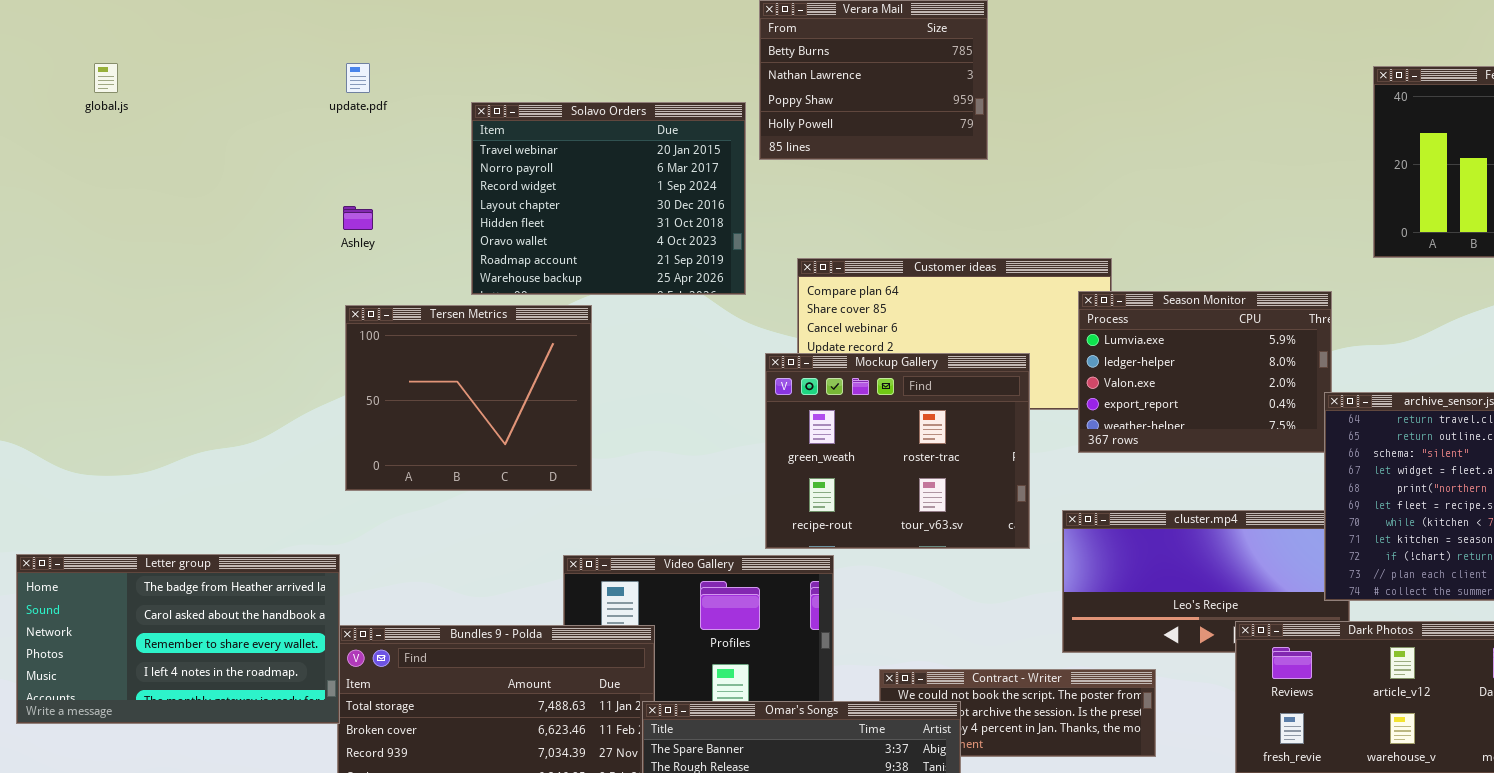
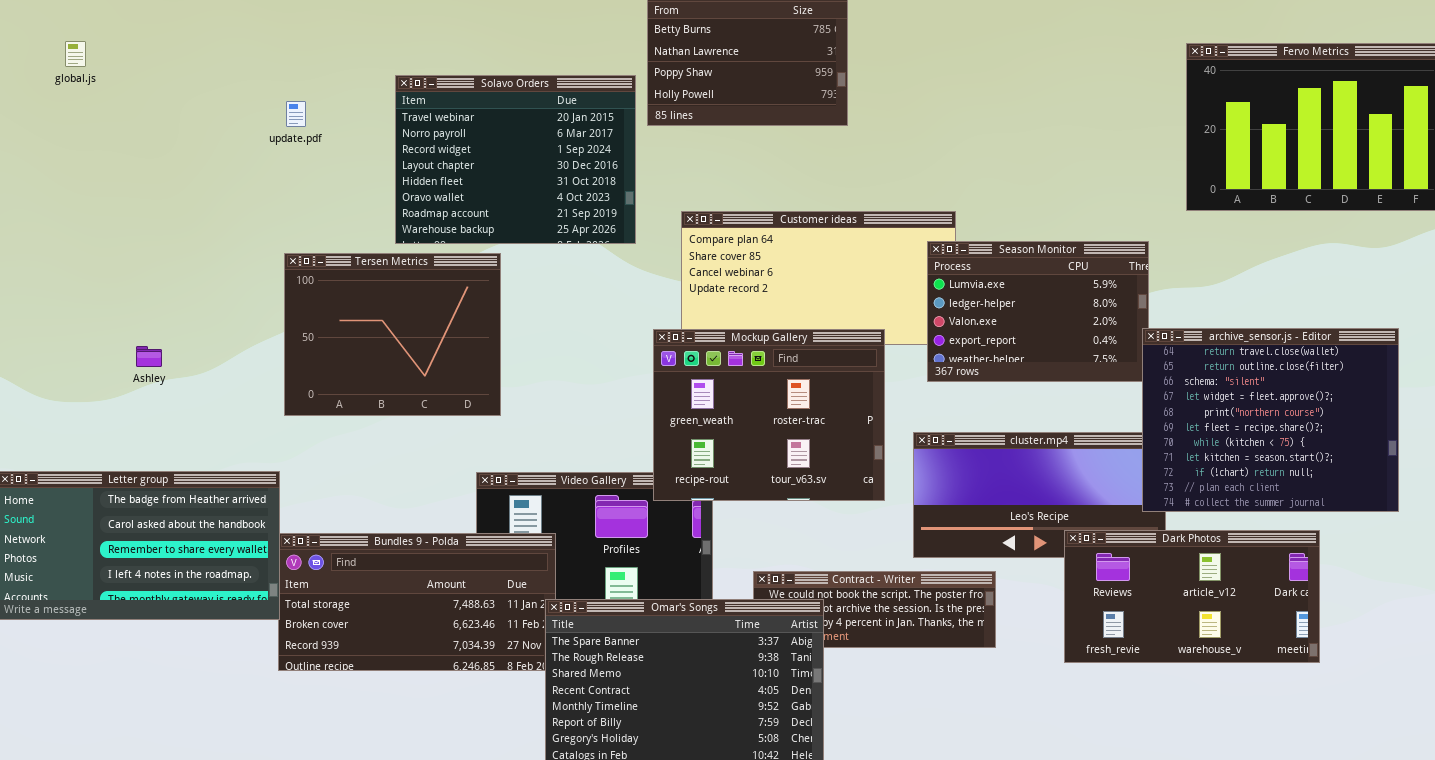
update.pdf: [346,63,370,93] -> [286,101,306,127], moved
Ashley: [343,206,373,230] -> [136,346,162,367], moved
Mockup Gallery: [765,353,1030,549] -> [653,329,885,501], moved

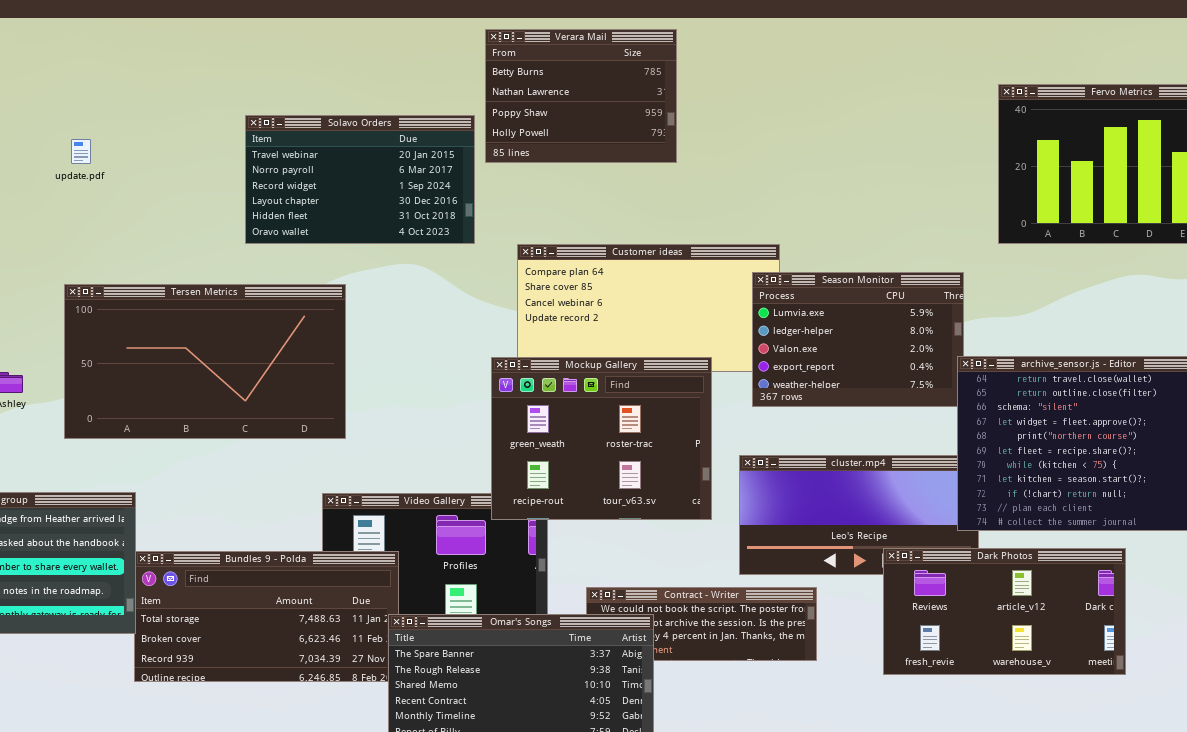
Solavo Orders: [395,75,636,244] -> [245,115,475,244], resized
update.pdf: [286,101,306,127] -> [71,139,91,164], moved
Tersen Metrics: [284,253,501,416] -> [64,284,346,439], resized

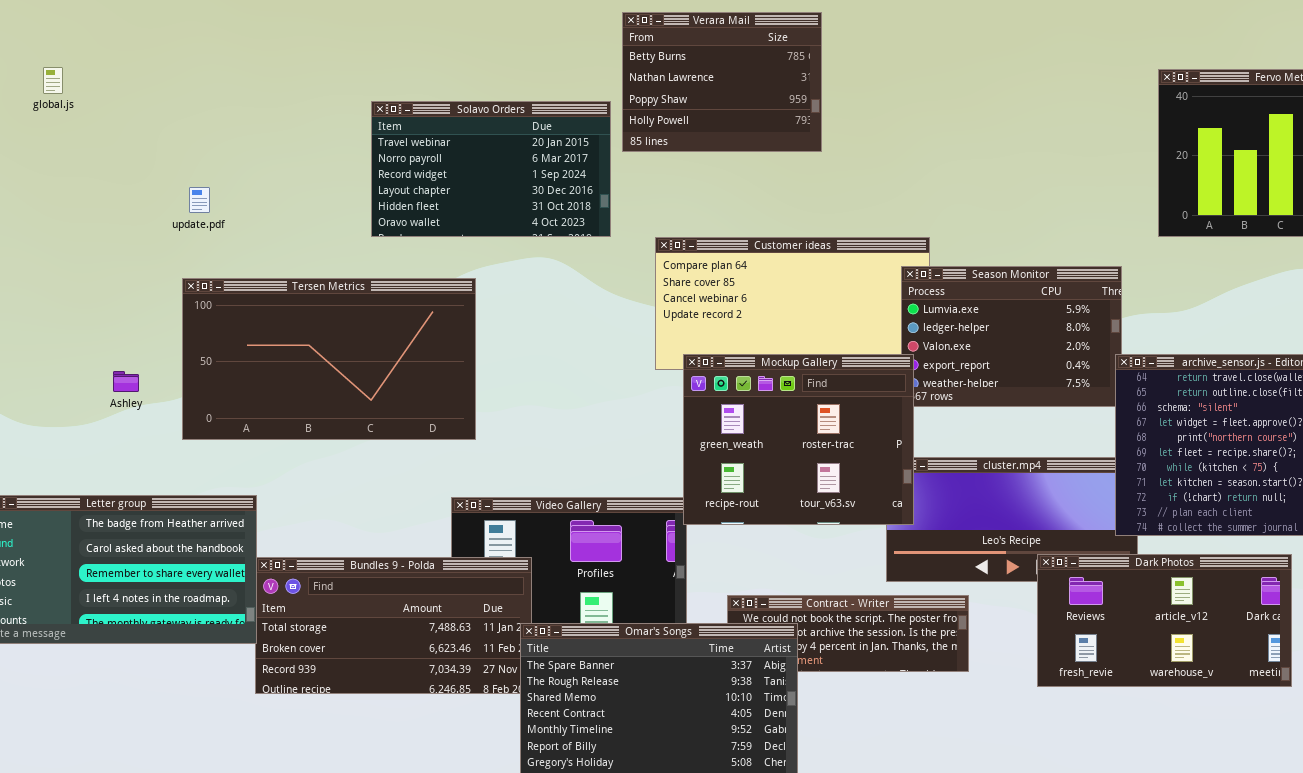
update.pdf: [71,139,91,164] -> [189,187,210,213], moved
Mockup Gallery: [491,357,712,520] -> [683,354,914,525], moved

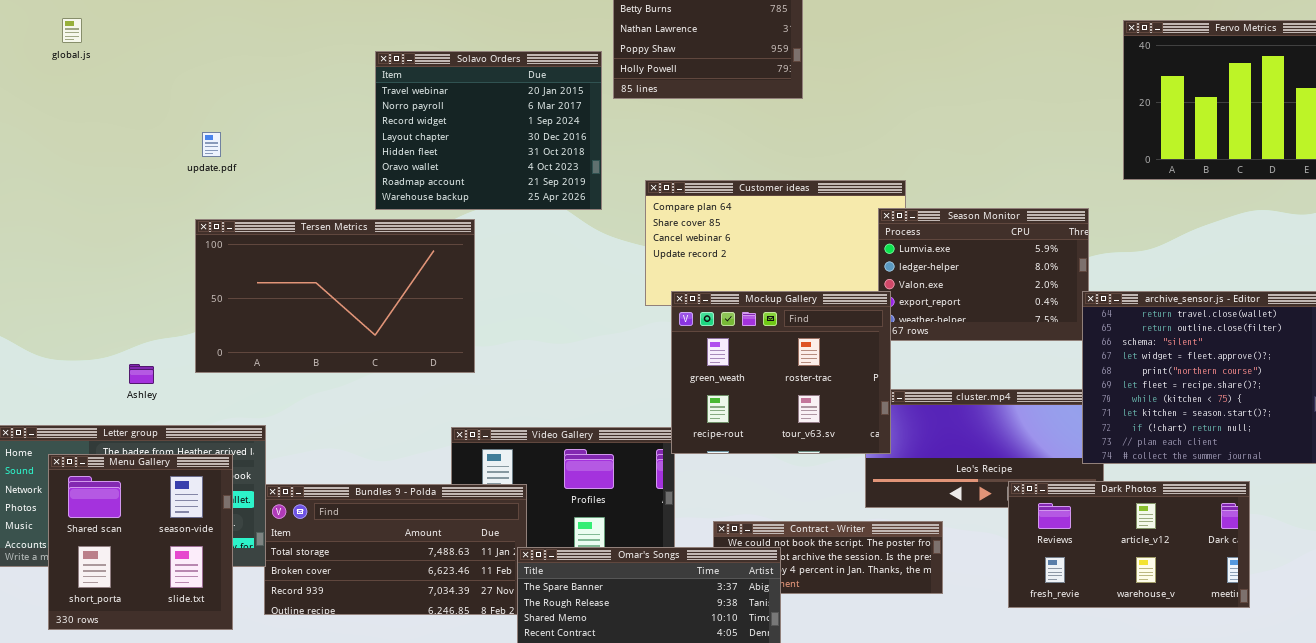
Solavo Orders: [371,101,611,237] -> [375,51,602,210], resized
Ashley: [113,371,139,392] -> [129,364,154,384], moved
Menu Gallery: none -> [48,454,233,630], opened

